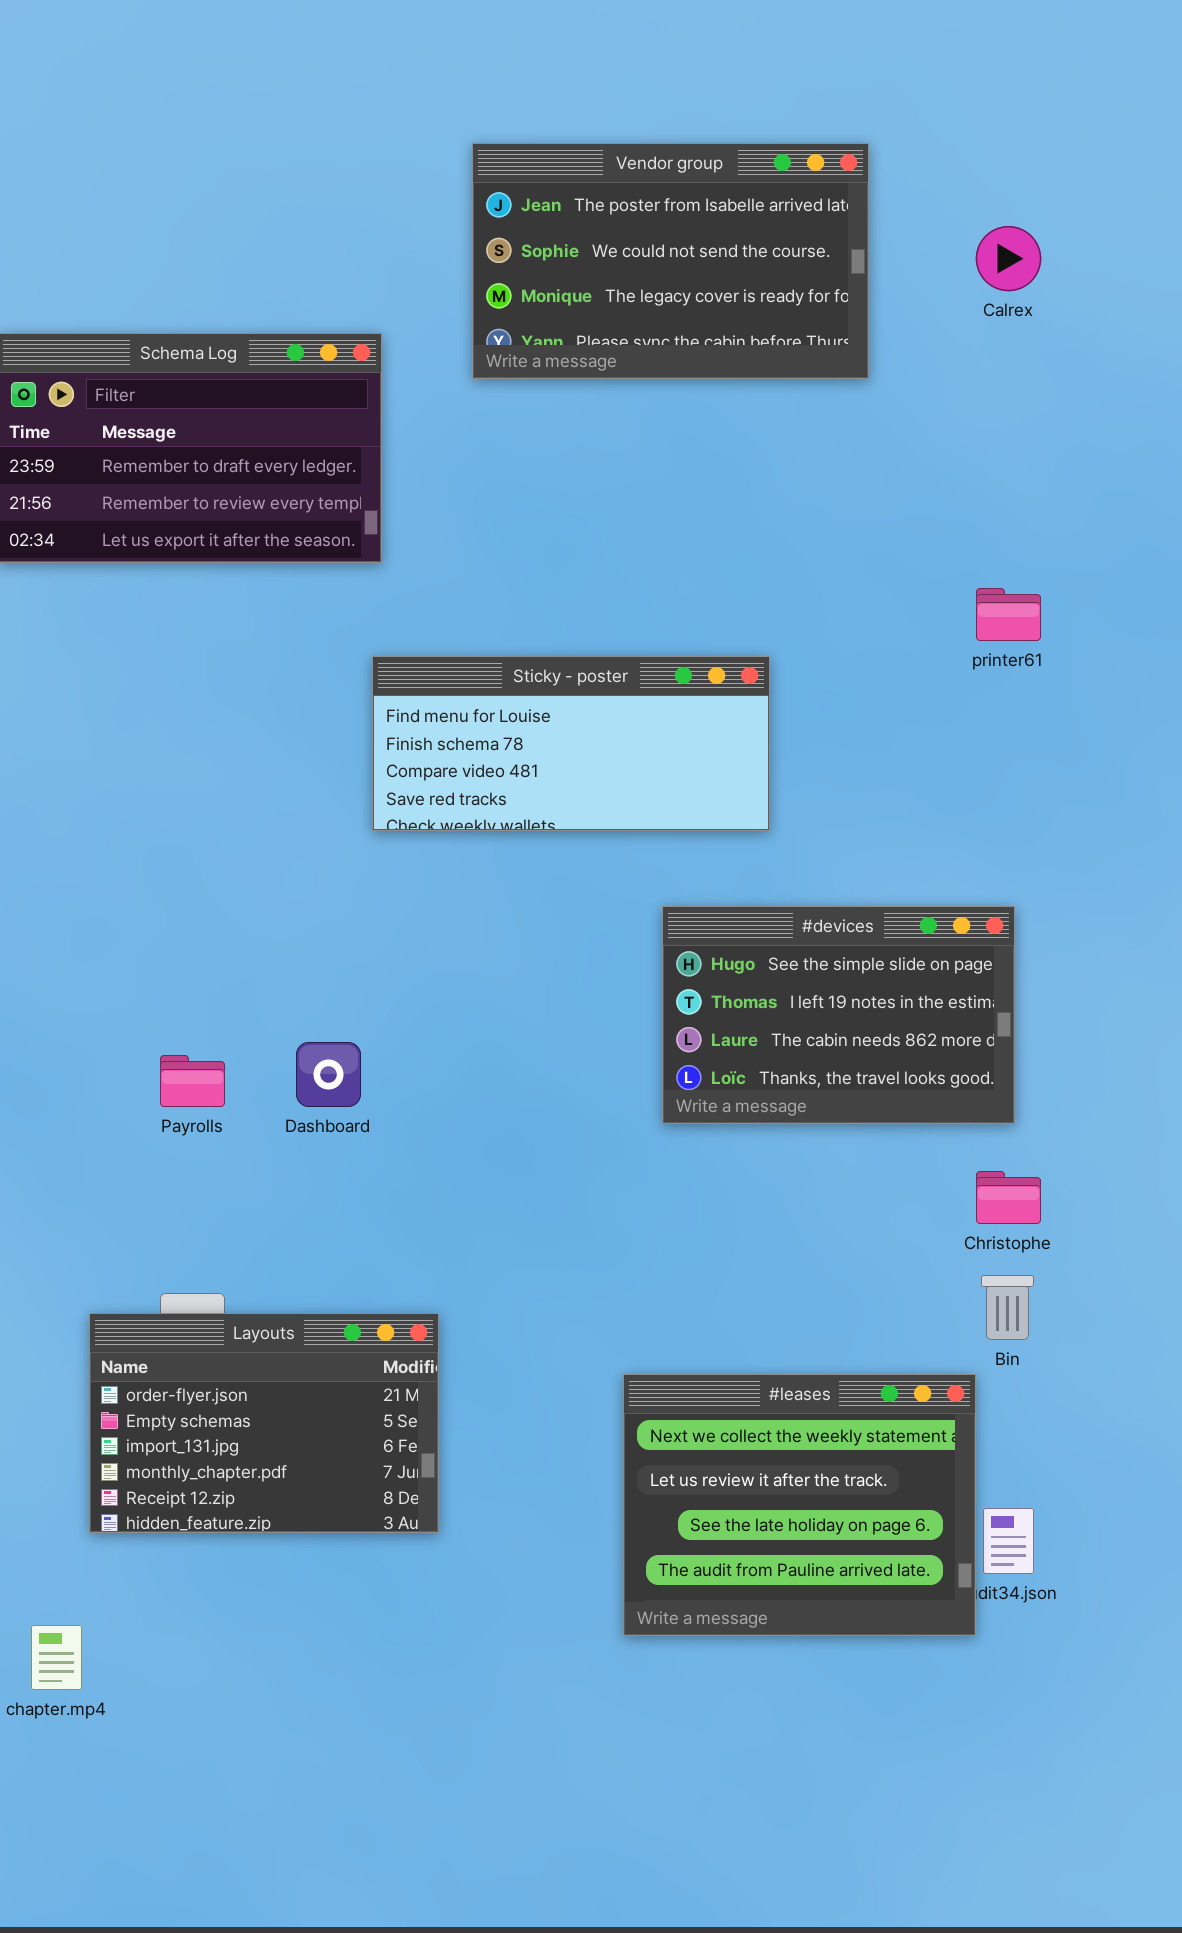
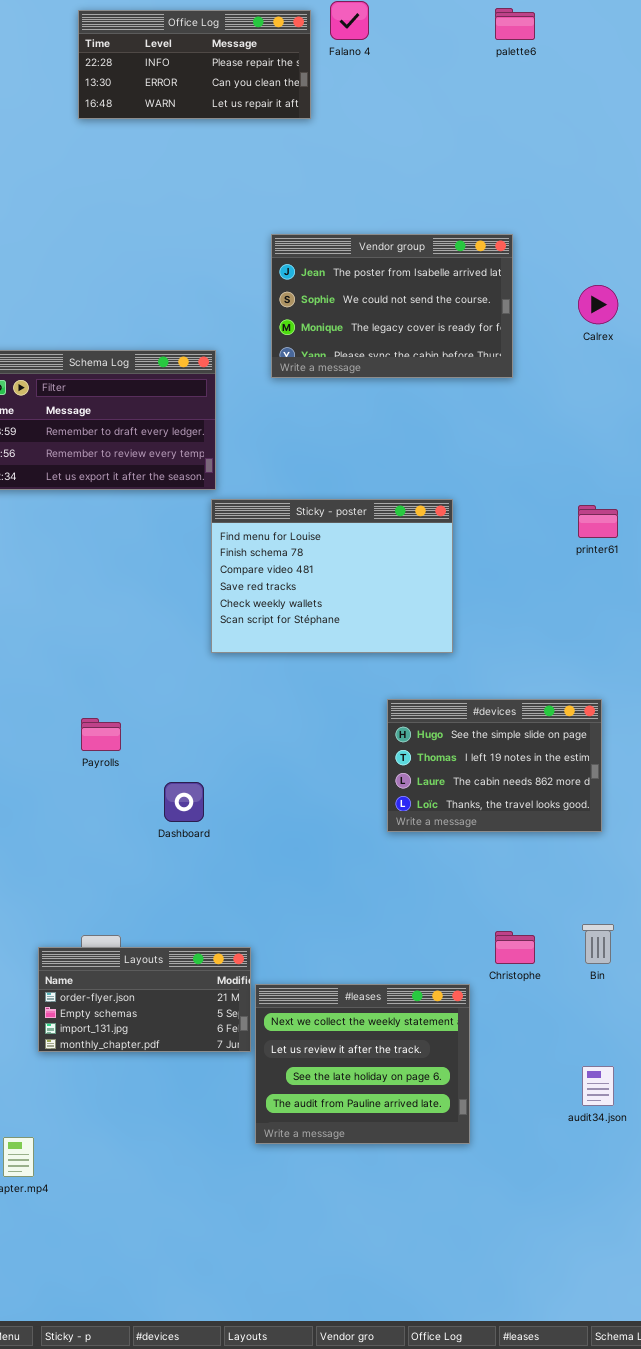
Sticky - poster: [372,656,770,831] -> [211,499,453,653], resized
Payrolls: [160,1055,225,1107] -> [81,718,121,751], moved
Christophe: [976,1171,1041,1224] -> [495,931,535,964], moved
Layouts: [89,1313,439,1533] -> [38,947,251,1052], resized
#leases: [623,1374,976,1636] -> [255,984,470,1144], moved

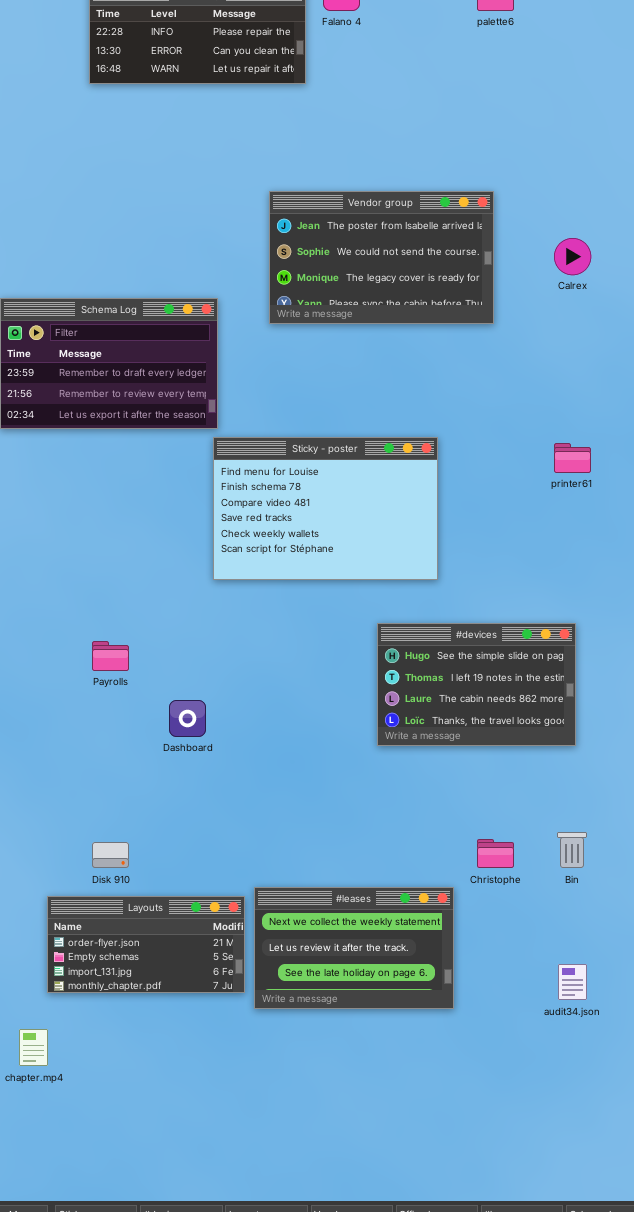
Layouts: [38,947,251,1052] -> [47,896,245,993], moved
#leases: [255,984,470,1144] -> [254,887,454,1009], resized

